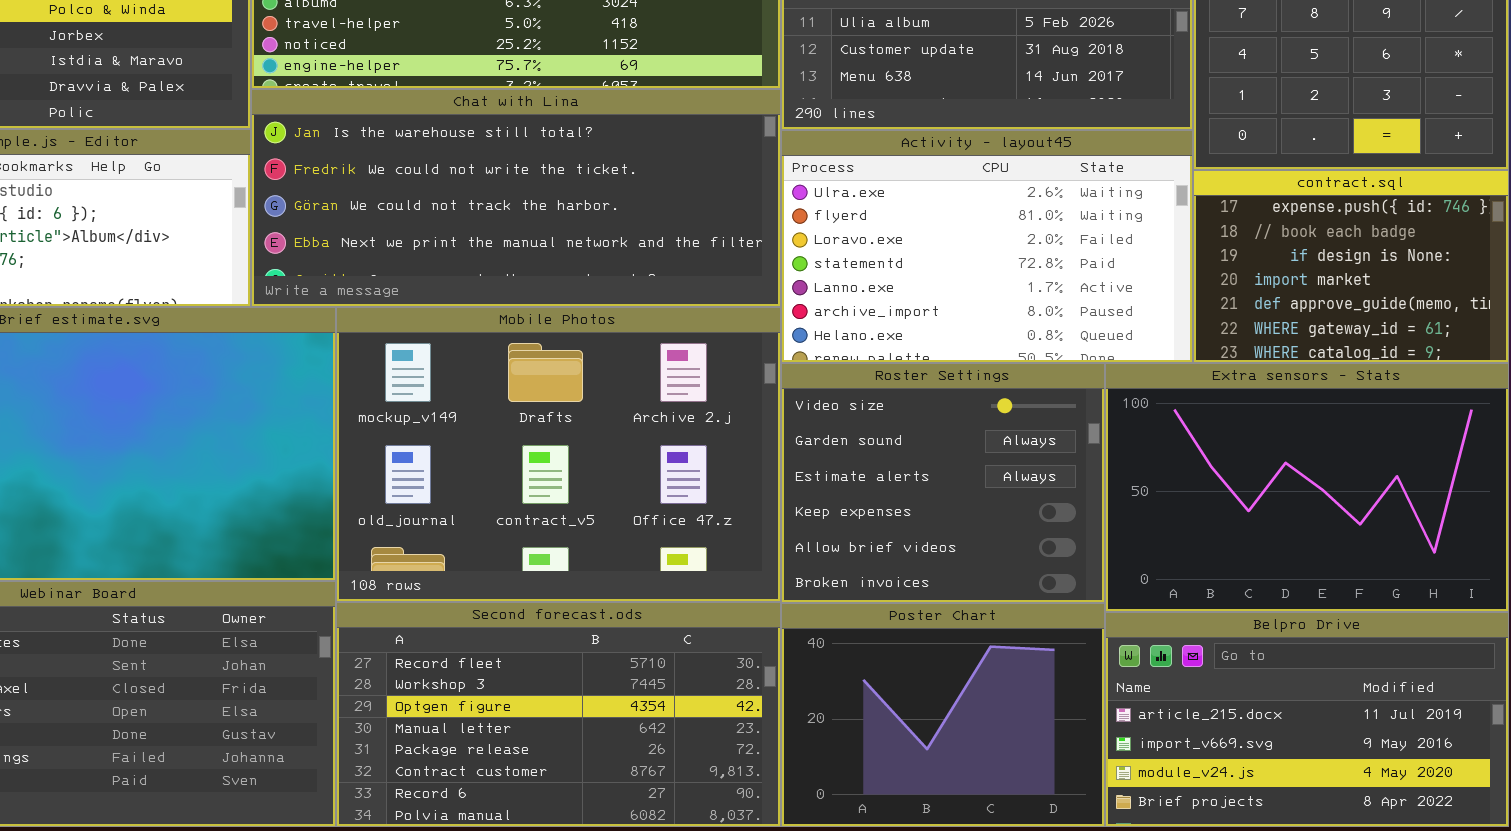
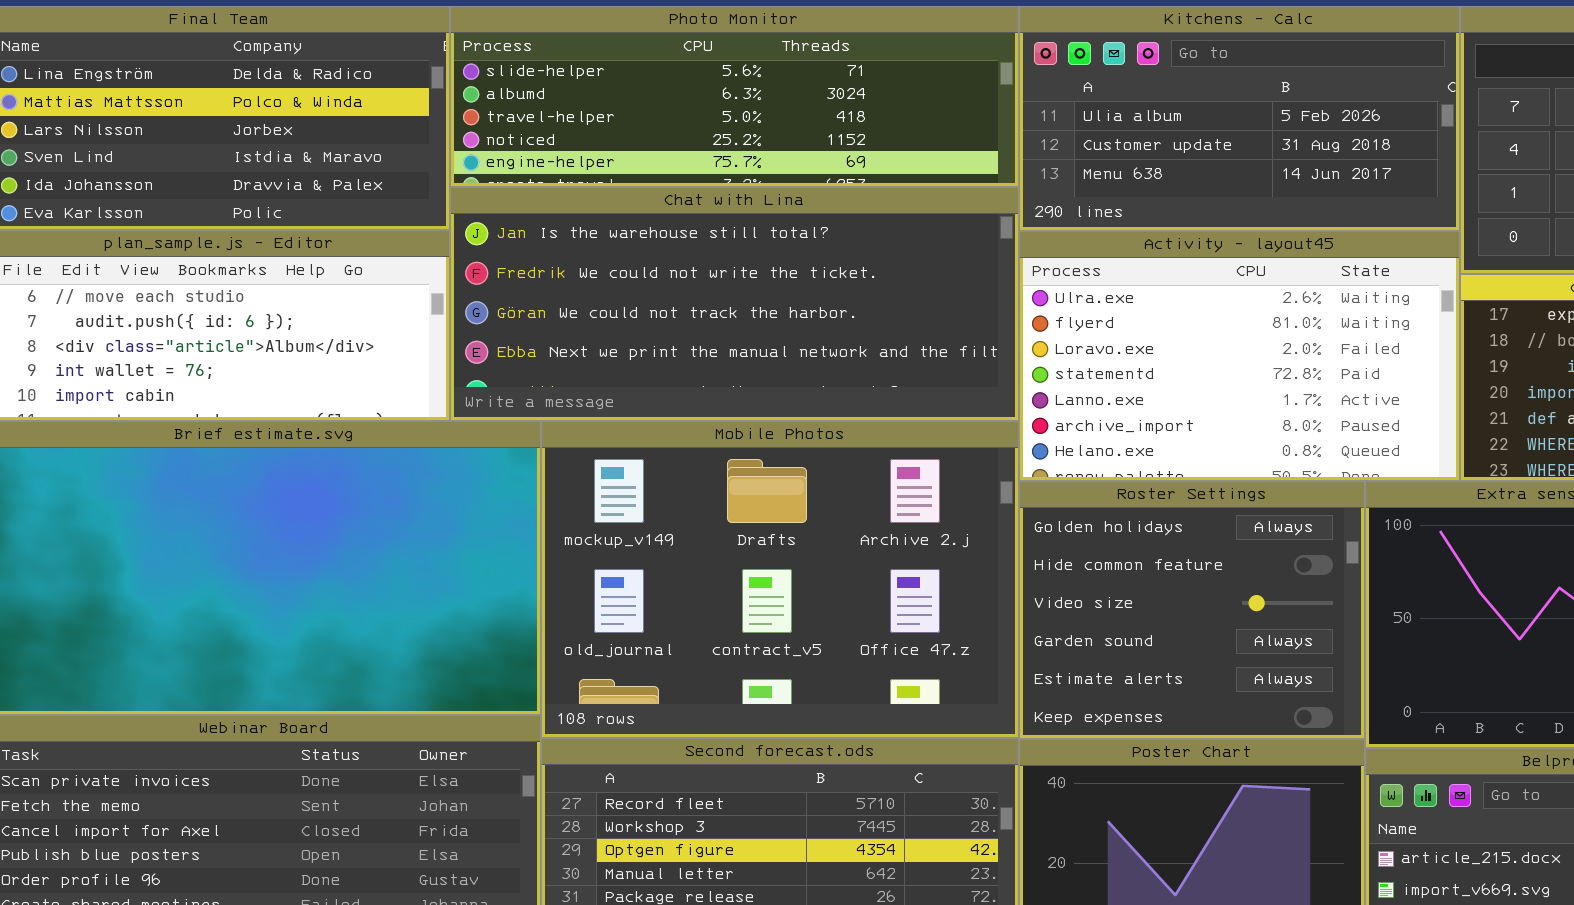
Roster Settings: [781,363,1105,603] -> [1019,481,1365,739], scrolled up 2 rows

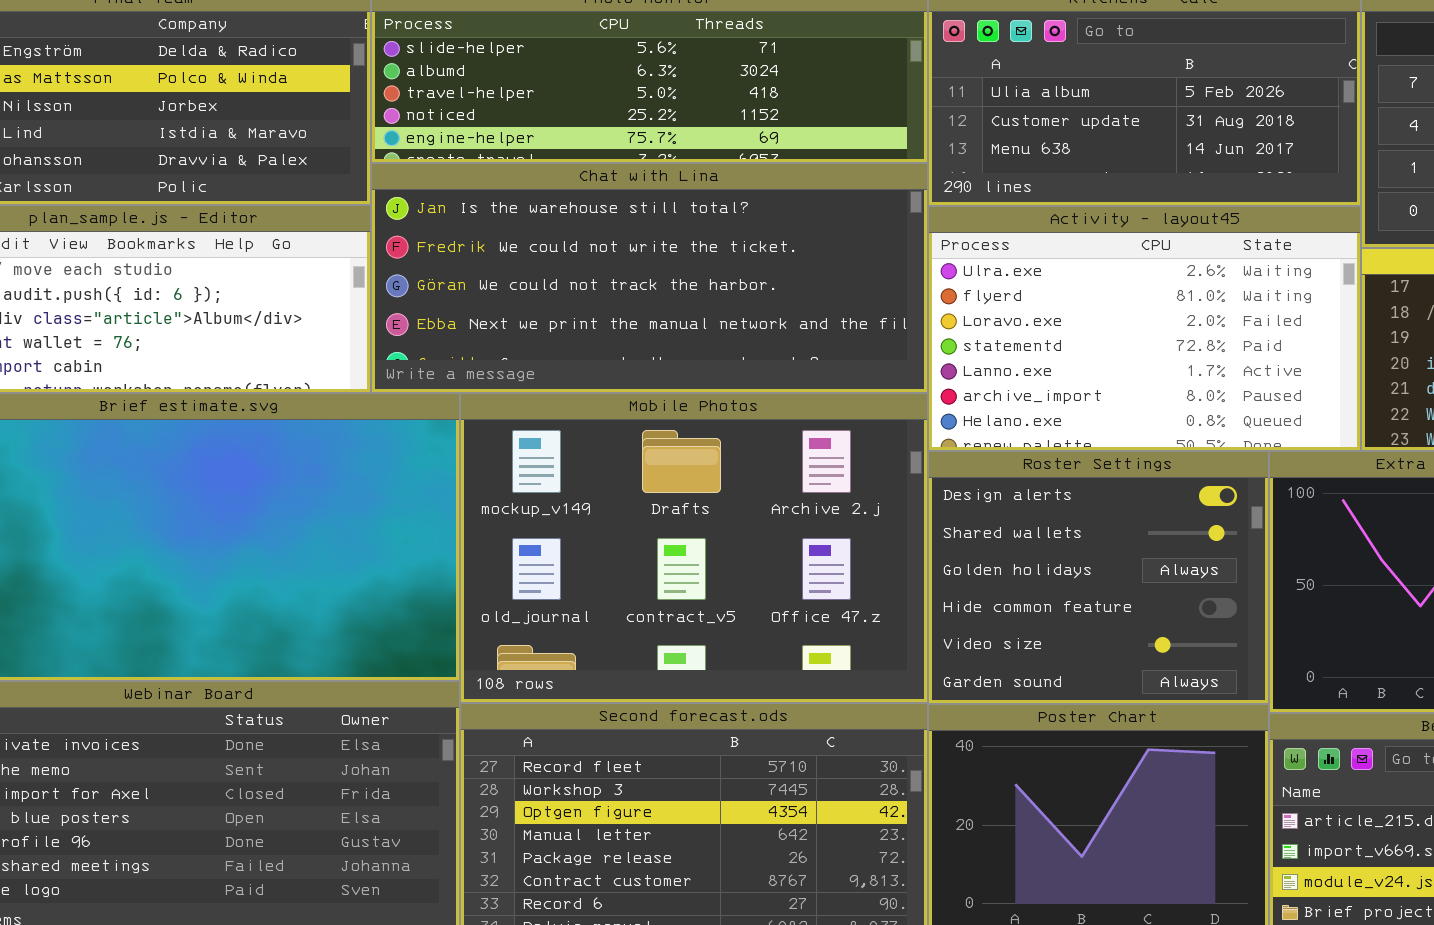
Roster Settings: [1019,481,1365,739] -> [928,451,1269,704], scrolled up 2 rows

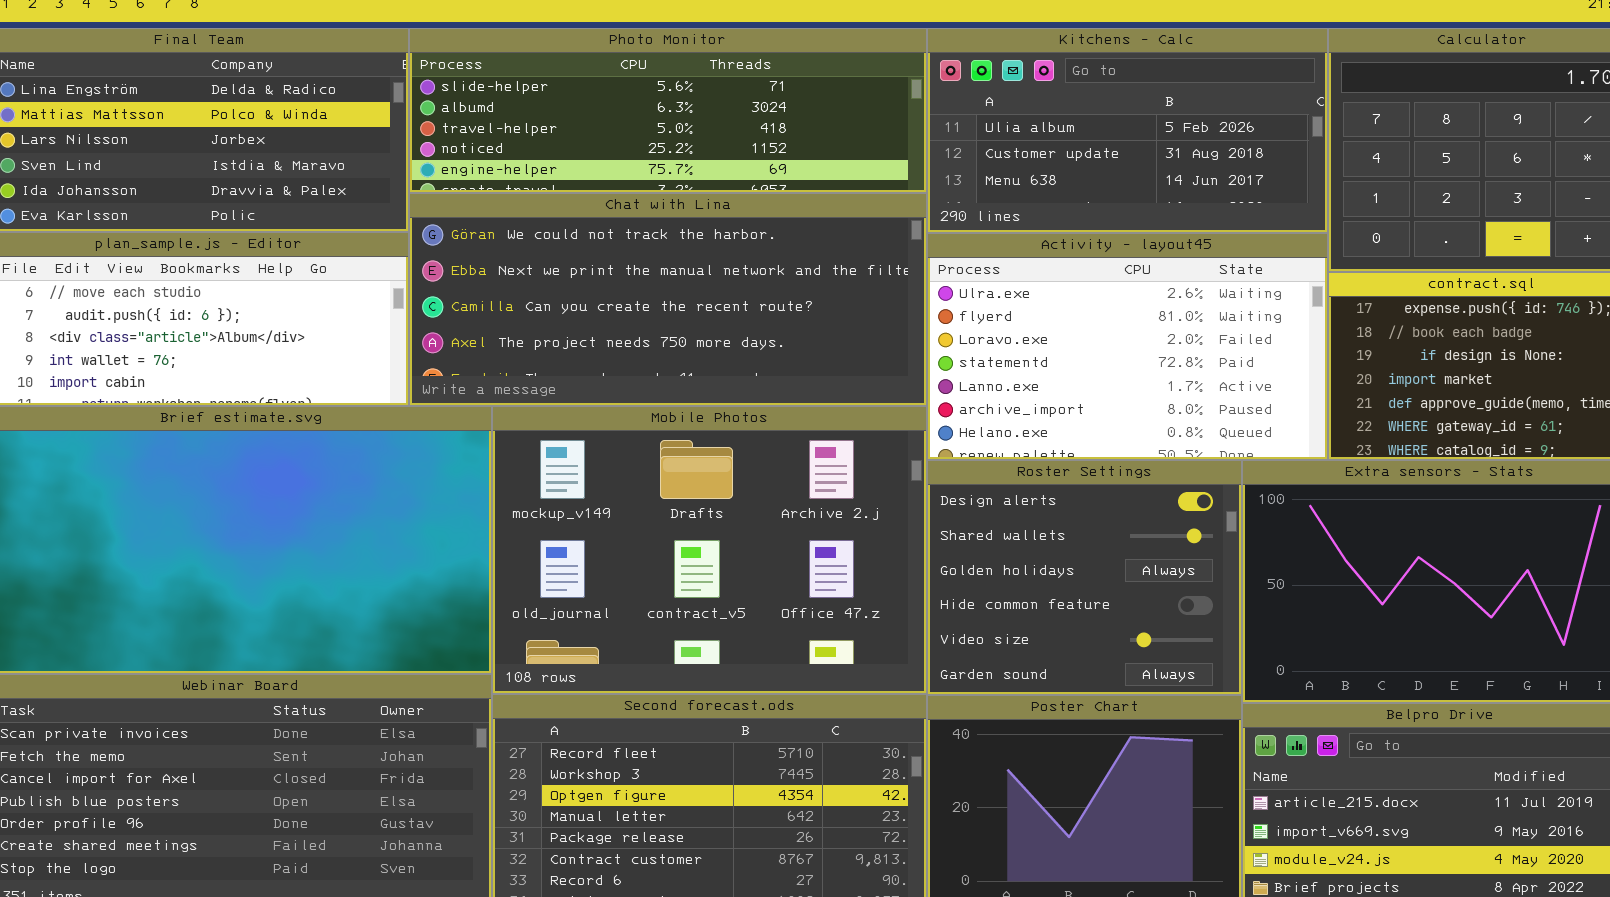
Chat with Lina: [371,163,928,393] -> [409,193,927,406], scrolled down 2 rows

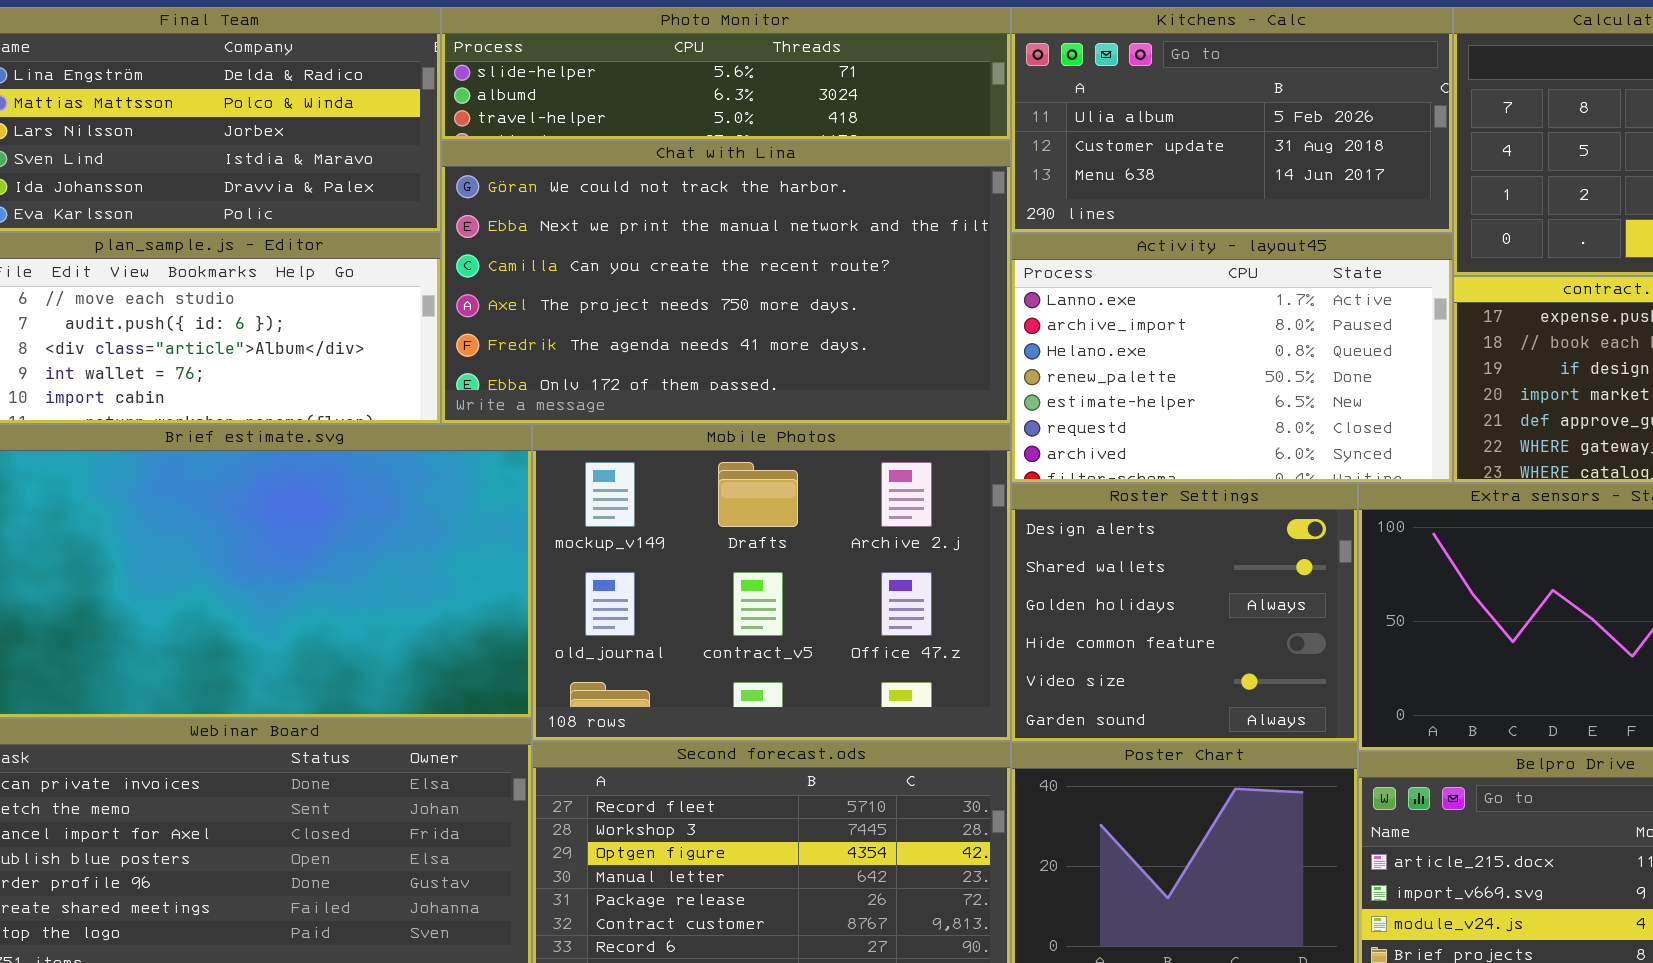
Photo Monitor: [409,28,927,193] -> [441,7,1011,140], resized
Chat with Lina: [409,193,927,406] -> [441,140,1011,424], resized
Activity - layout45: [927,233,1328,460] -> [1011,233,1453,483], scrolled down 4 rows

